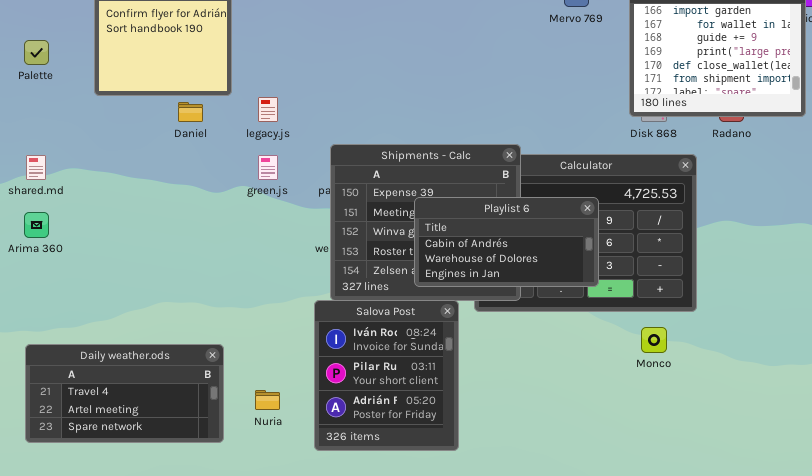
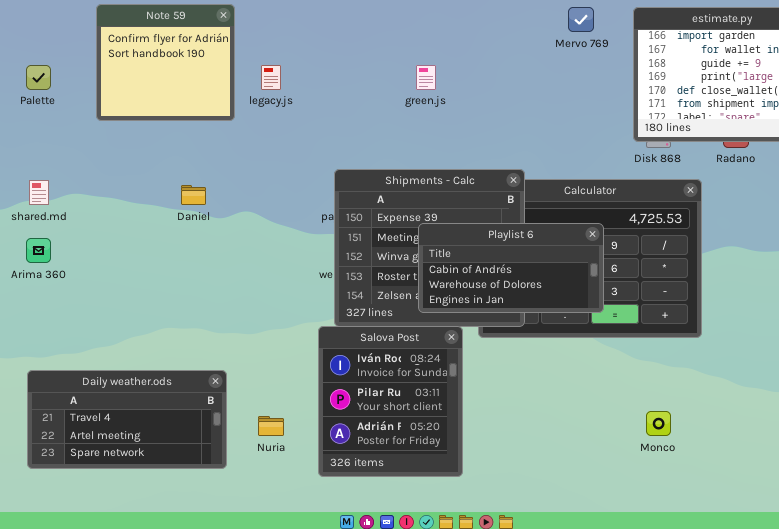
legacy.js: [258,97,278,122] -> [261,65,281,90], moved
Daniel: [178,102,203,122] -> [181,185,206,205], moved
green.js: [258,155,278,180] -> [416,65,436,90], moved
Monco: [641,327,667,353] -> [646,411,671,436], moved

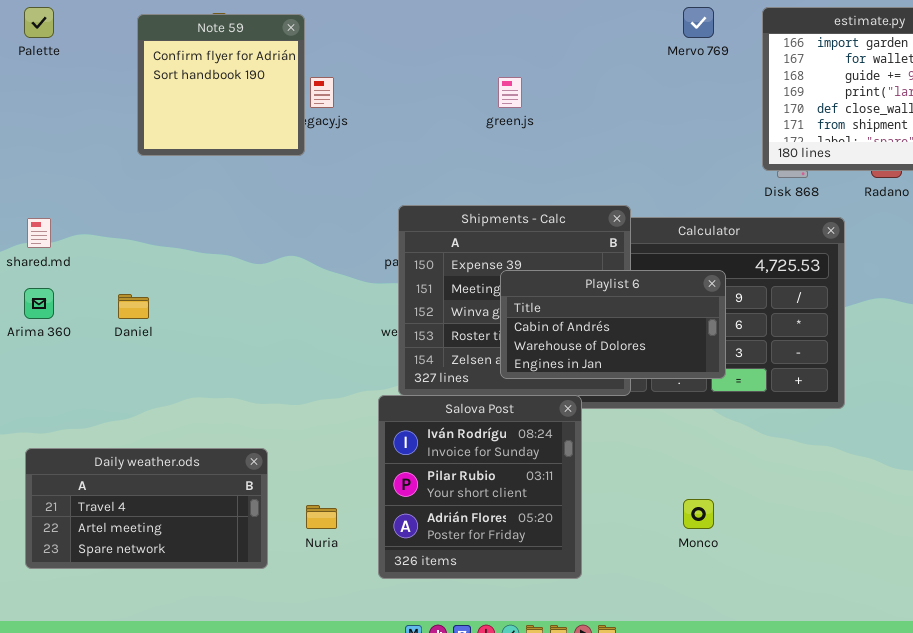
Note 59: [96,4,235,121] -> [137,14,305,156], moved
Palette: [26,65,51,90] -> [24,7,54,38], moved
Daniel: [181,185,206,205] -> [118,294,149,319], moved
Salova Post: [318,326,463,477] -> [378,395,582,579], resized
Monco: [646,411,671,436] -> [683,499,714,529], moved

